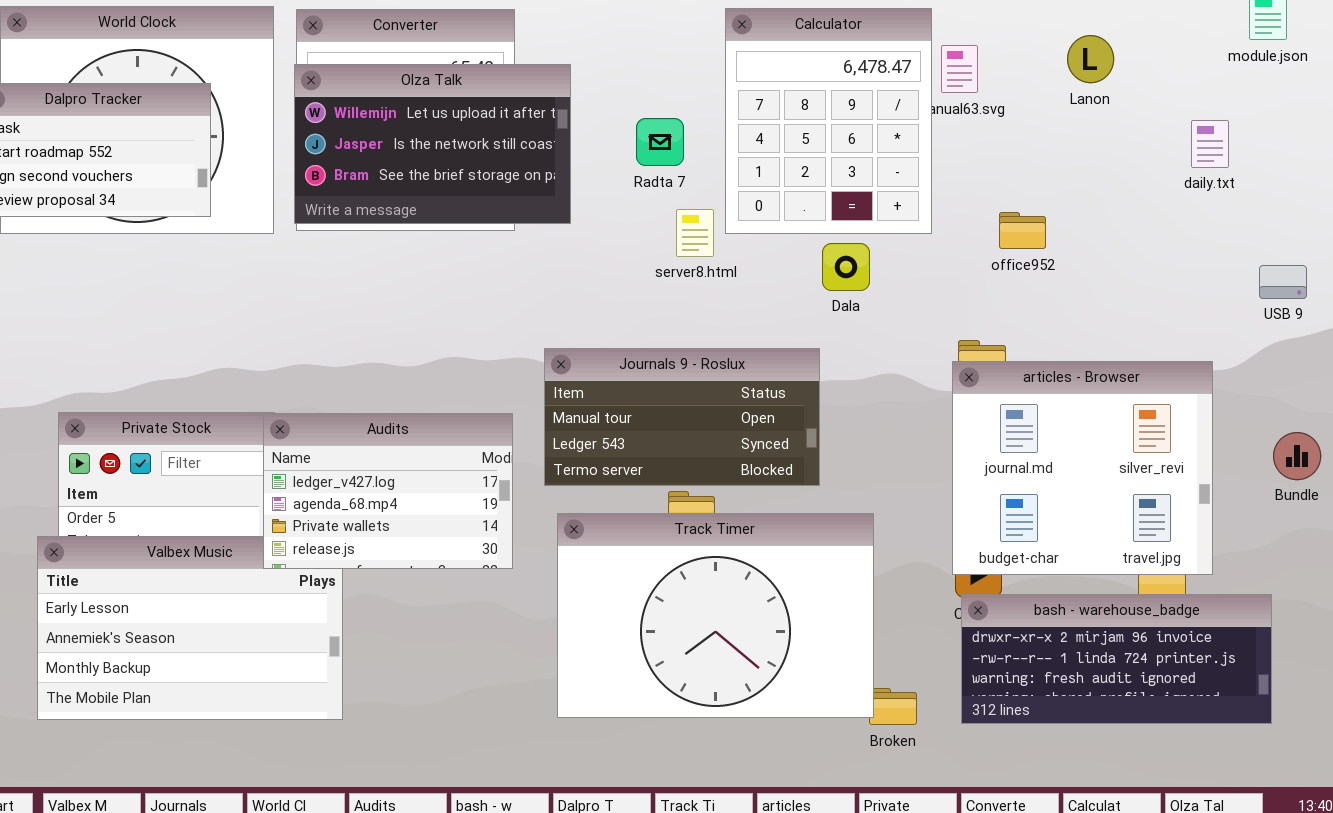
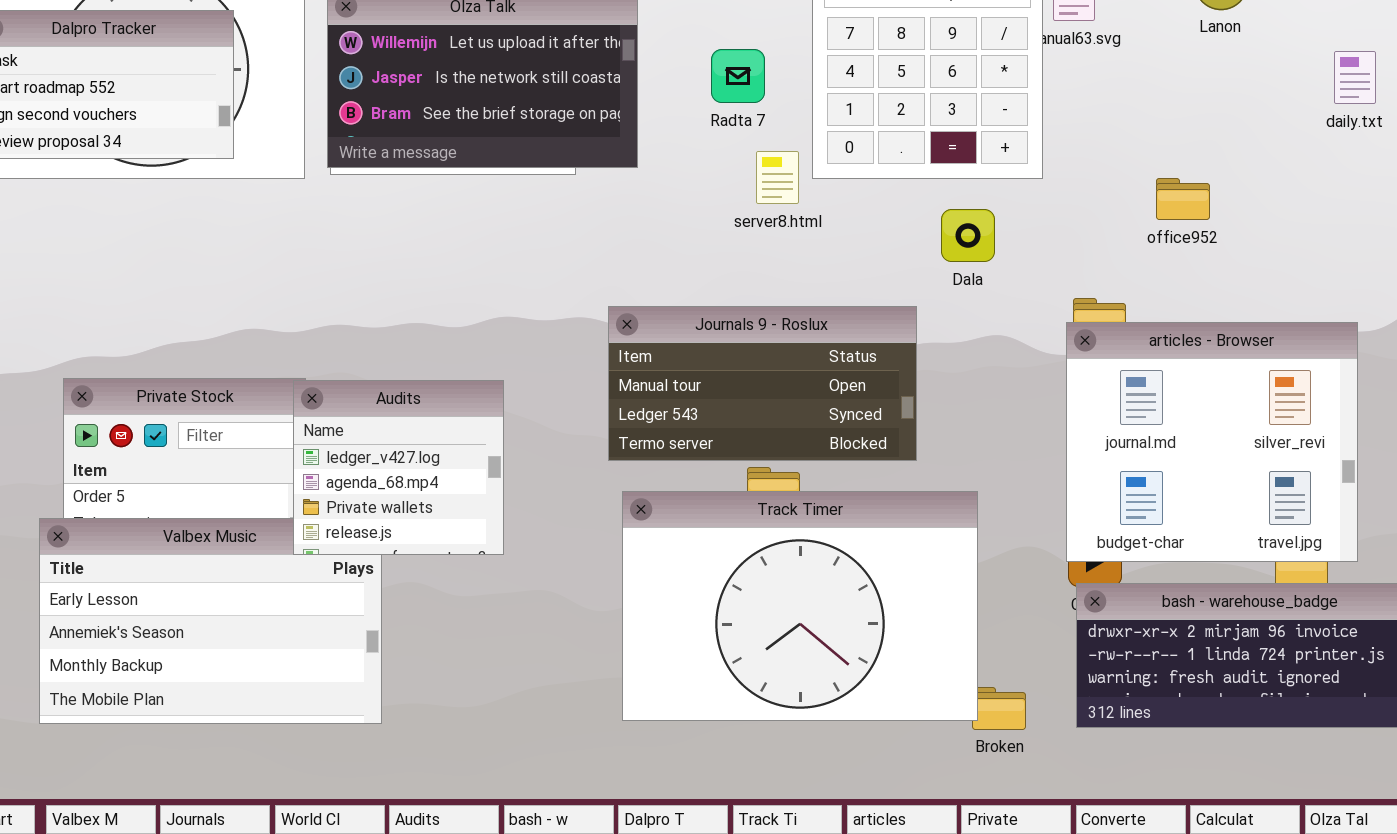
office952: [999,212,1046,249] -> [1156,178,1210,220], moved
Dala: [822,243,870,291] -> [941,209,995,262], moved
Audits: [263,413,513,569] -> [293,380,504,555], resized

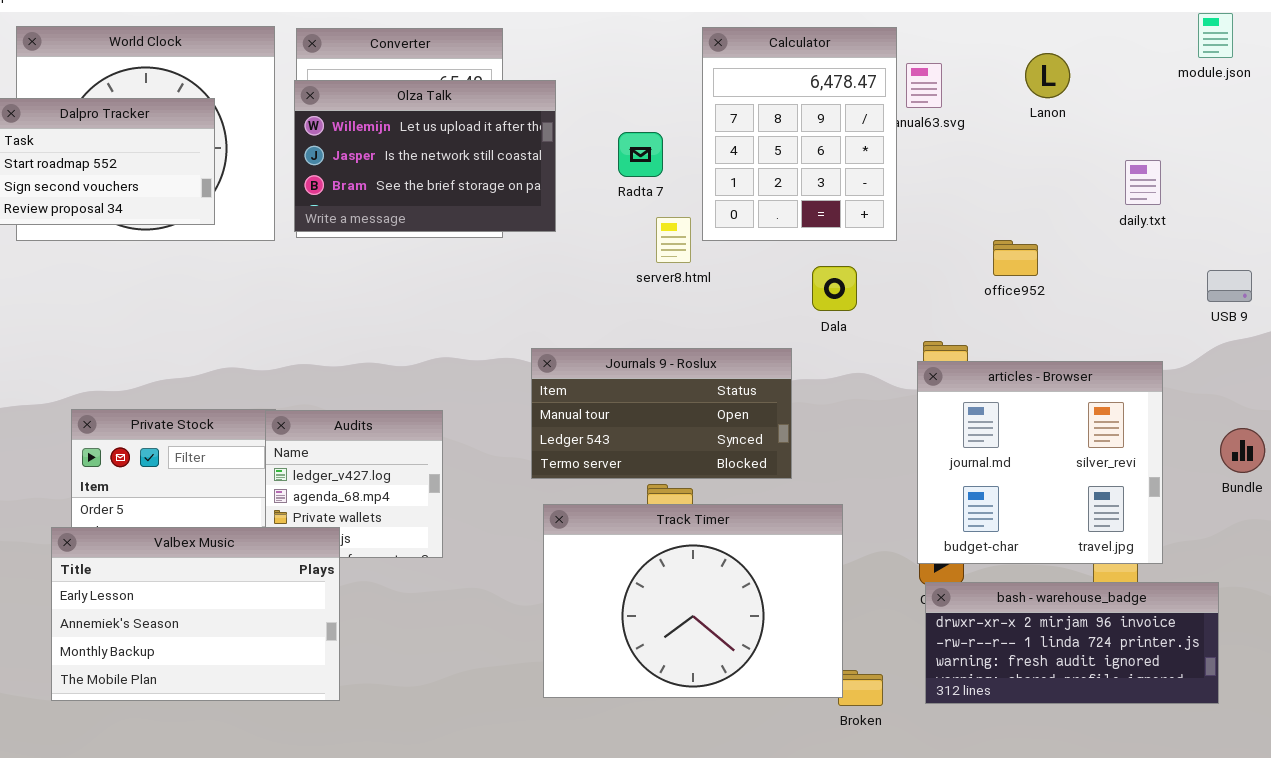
daily.txt: [1334,51,1376,104] -> [1125,160,1161,205], moved
Valbex Music: [39,518,382,724] -> [51,527,340,701], raised

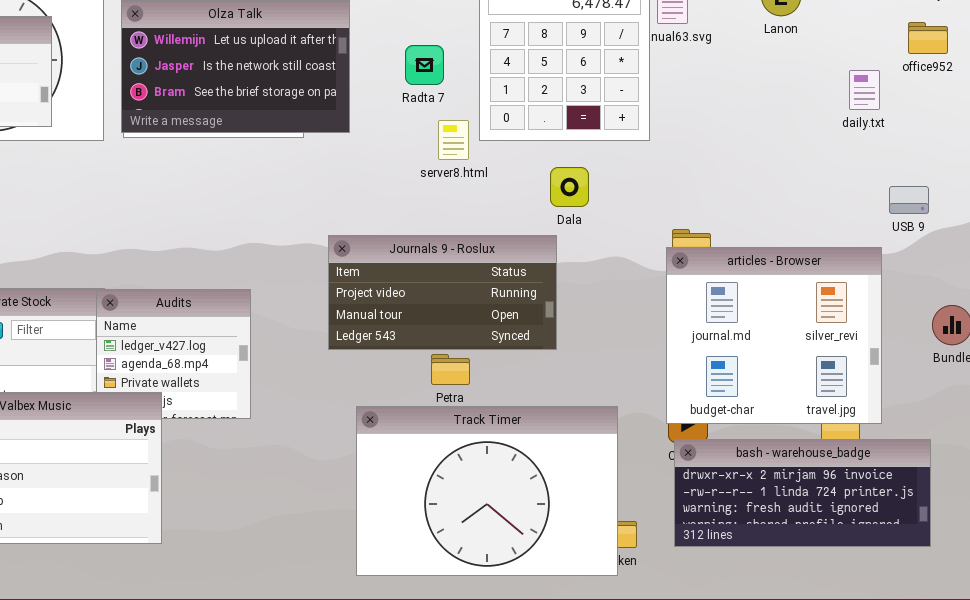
office952: [993,240,1038,276] -> [908,22,948,54], moved
Dala: [812,266,857,311] -> [550,167,589,207], moved
USB 9: [1207,270,1252,302] -> [889,186,929,214], moved
Journals 9 - Roslux: [531,348,792,479] -> [328,235,557,350], scrolled up 1 row
Track Timer: [543,504,843,698] -> [356,406,618,576], moved

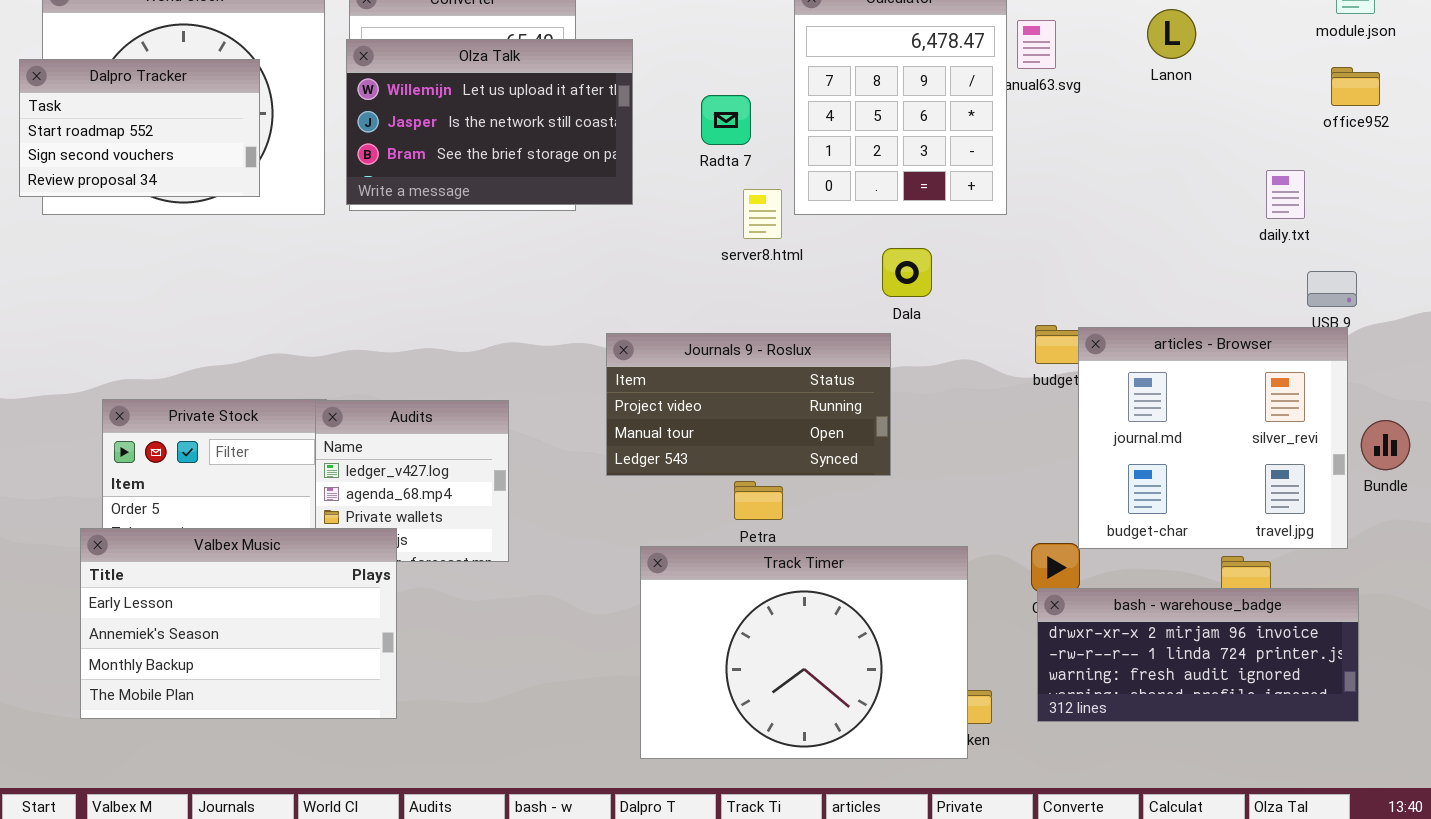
daily.txt: [849,70,880,110] -> [1266,170,1305,219], moved
articles - Browser: [666,247,882,424] -> [1078,327,1348,549], moved

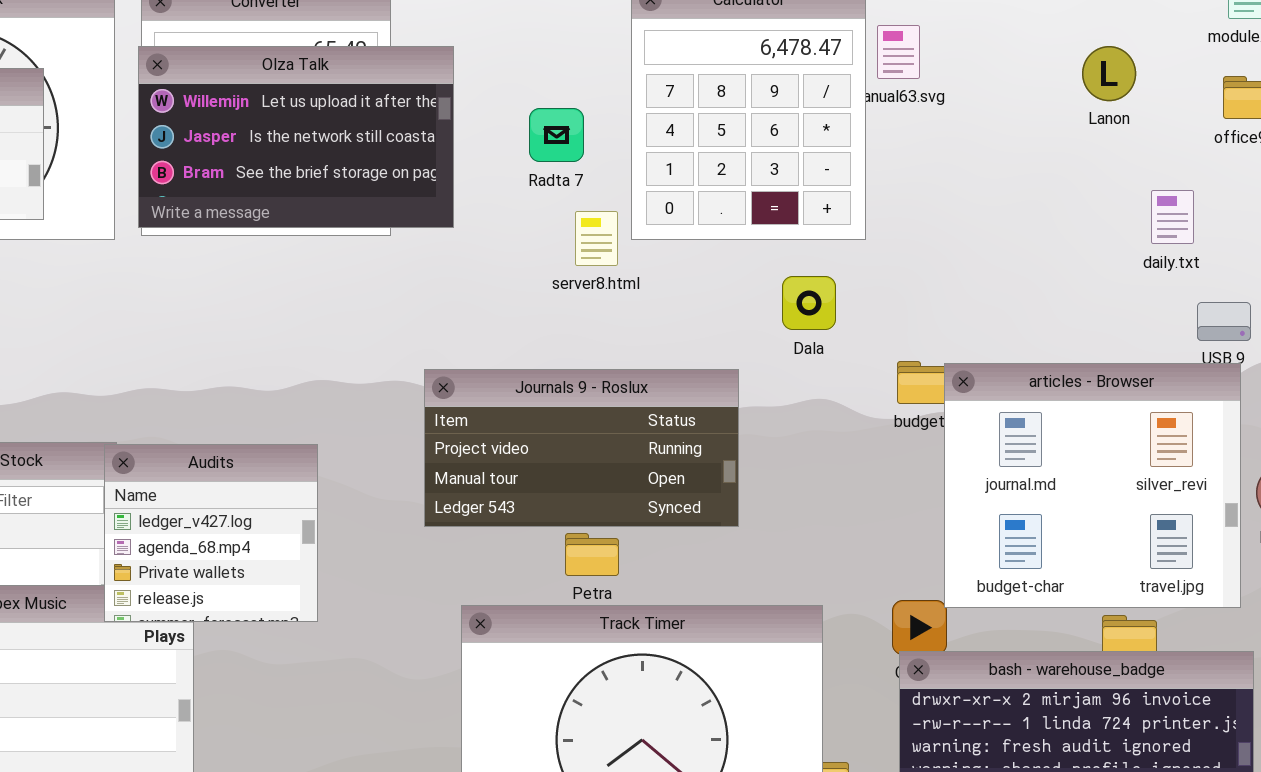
Lanon: [1147,9,1196,59] -> [1082,46,1136,101], moved
Dala: [882,248,932,297] -> [782,276,836,330], moved
Audits: [315,400,509,562] -> [104,444,318,622], raised

